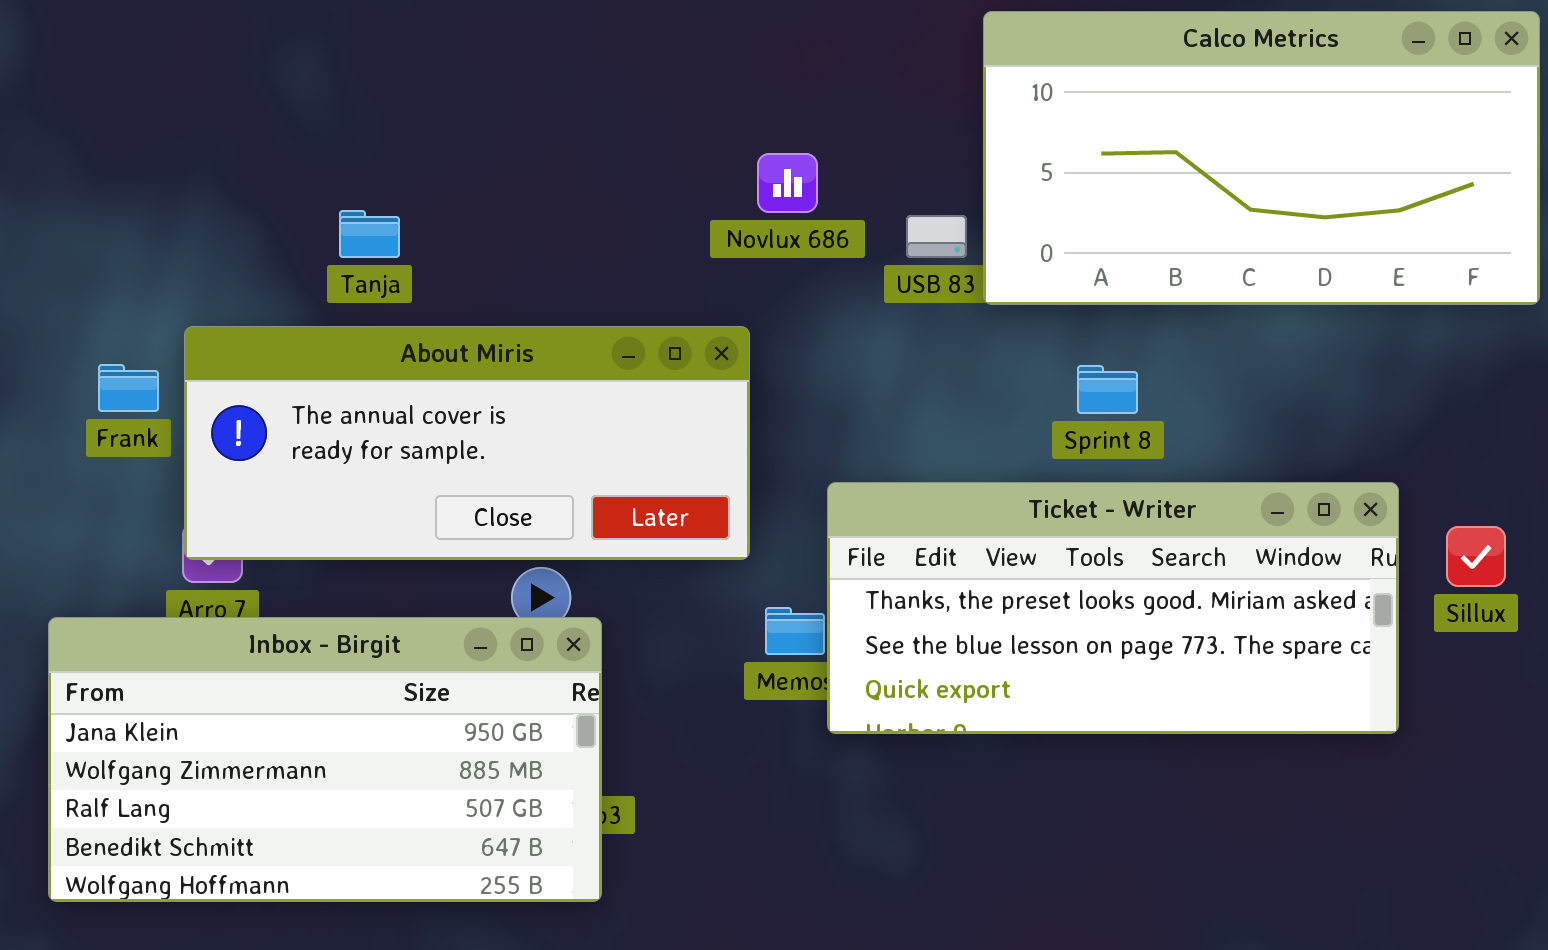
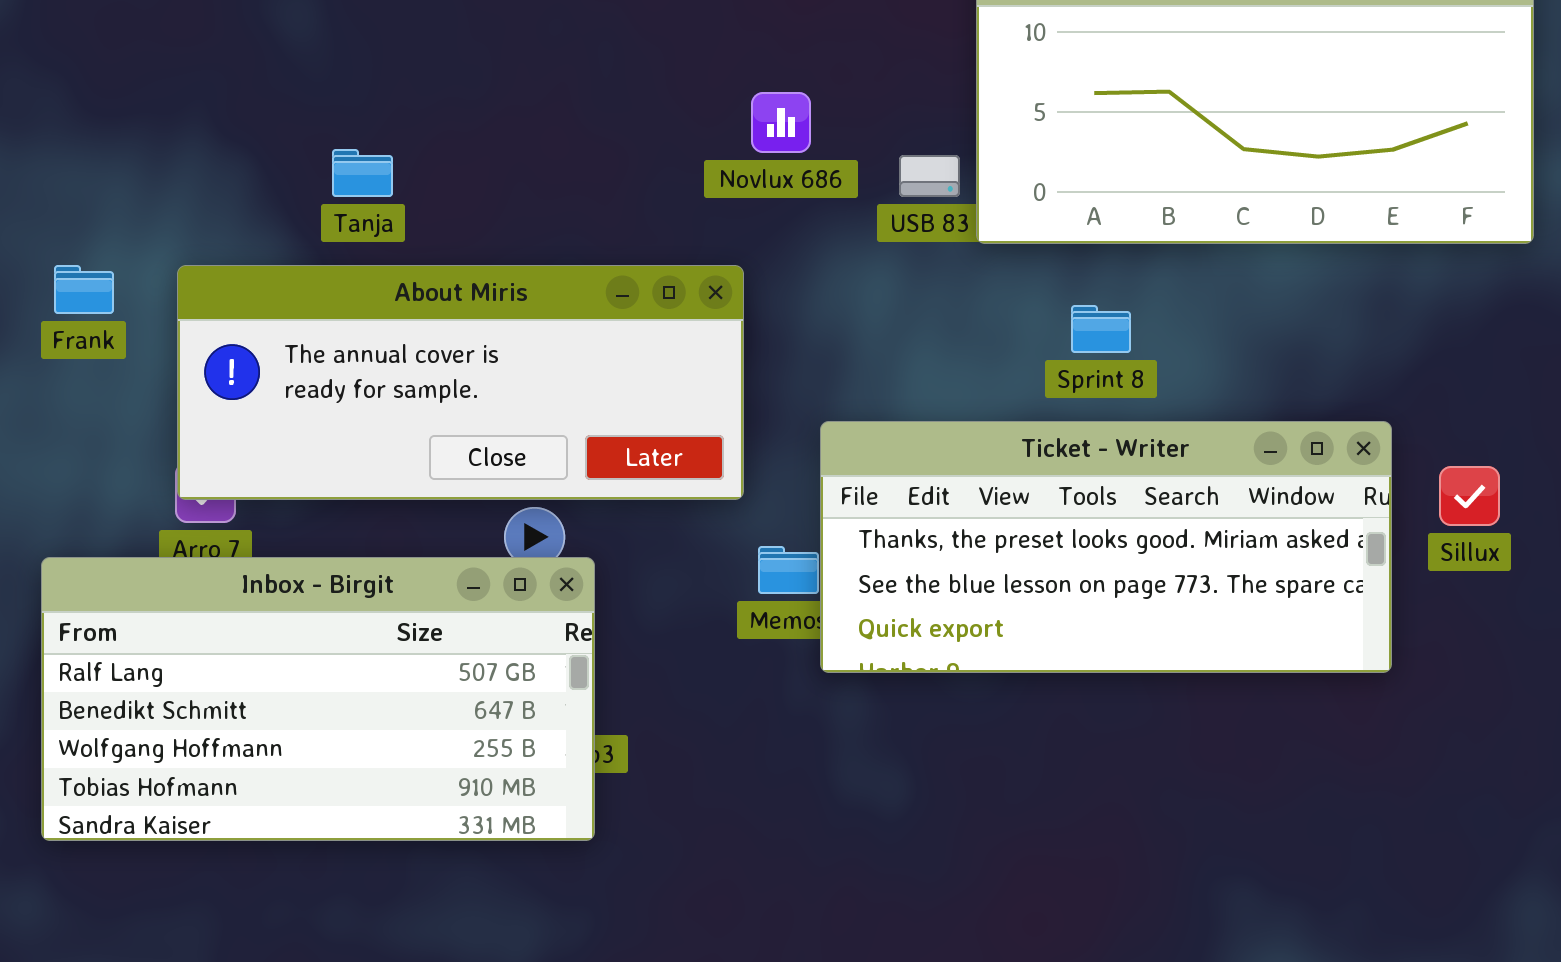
Frank: [98,364,159,412] -> [54,265,114,314], moved
Inbox - Birgit: [48,617,602,902] -> [41,557,595,841], scrolled down 2 rows

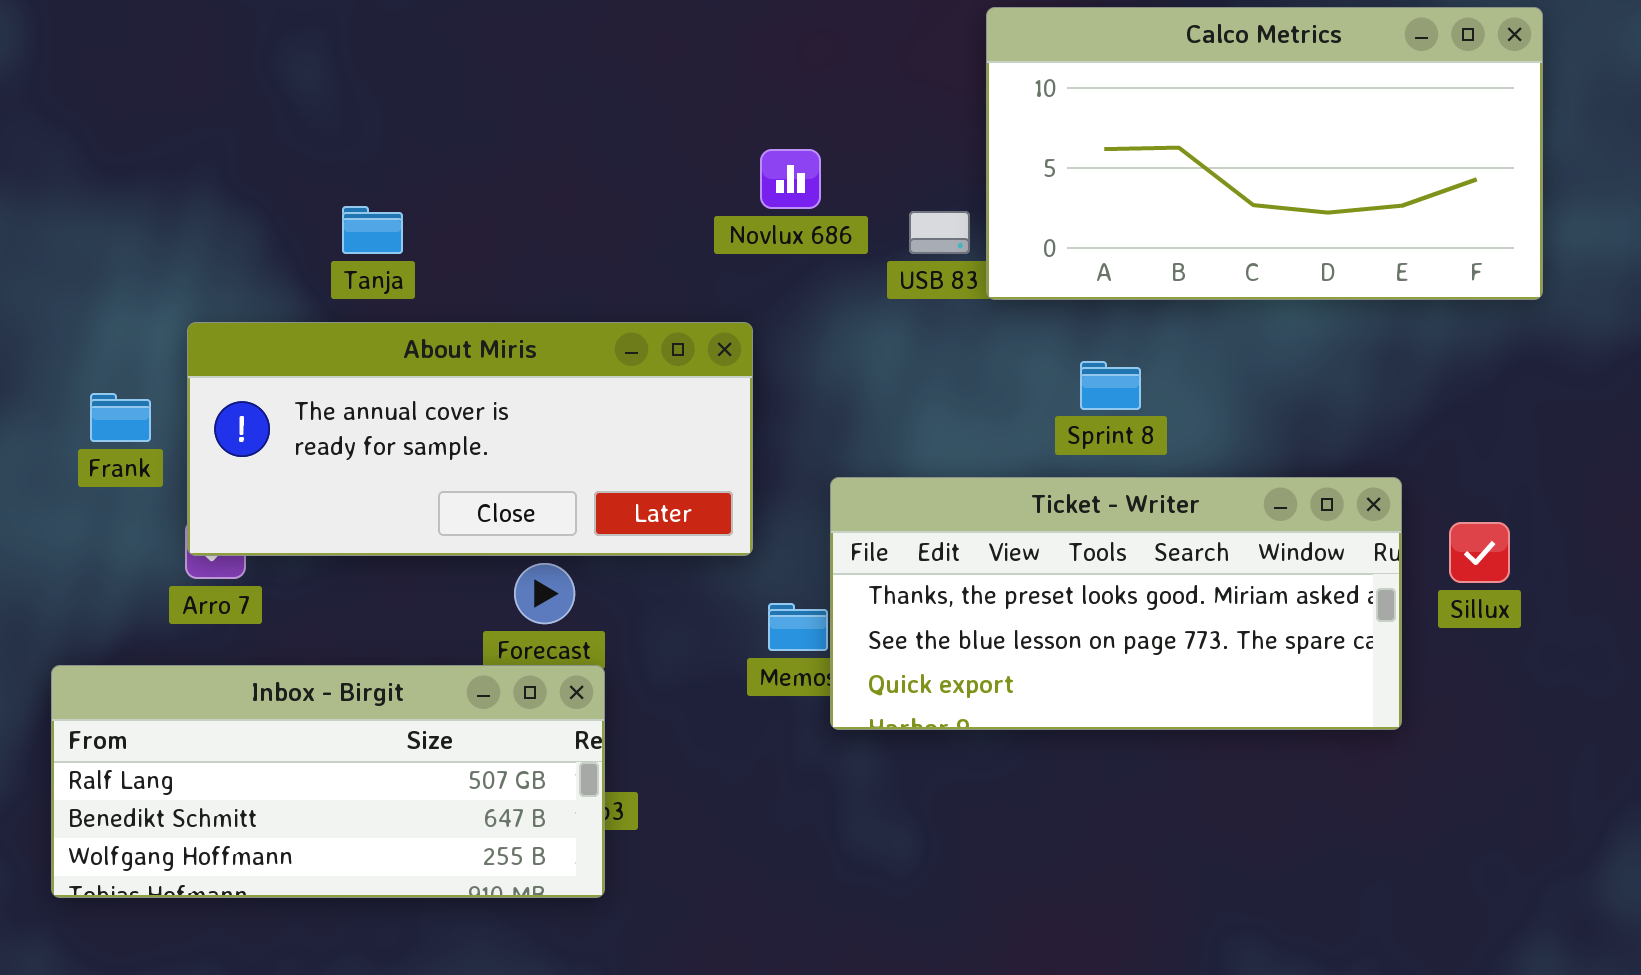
Frank: [54,265,114,314] -> [90,393,151,442], moved
Inbox - Birgit: [41,557,595,841] -> [51,665,605,898], resized

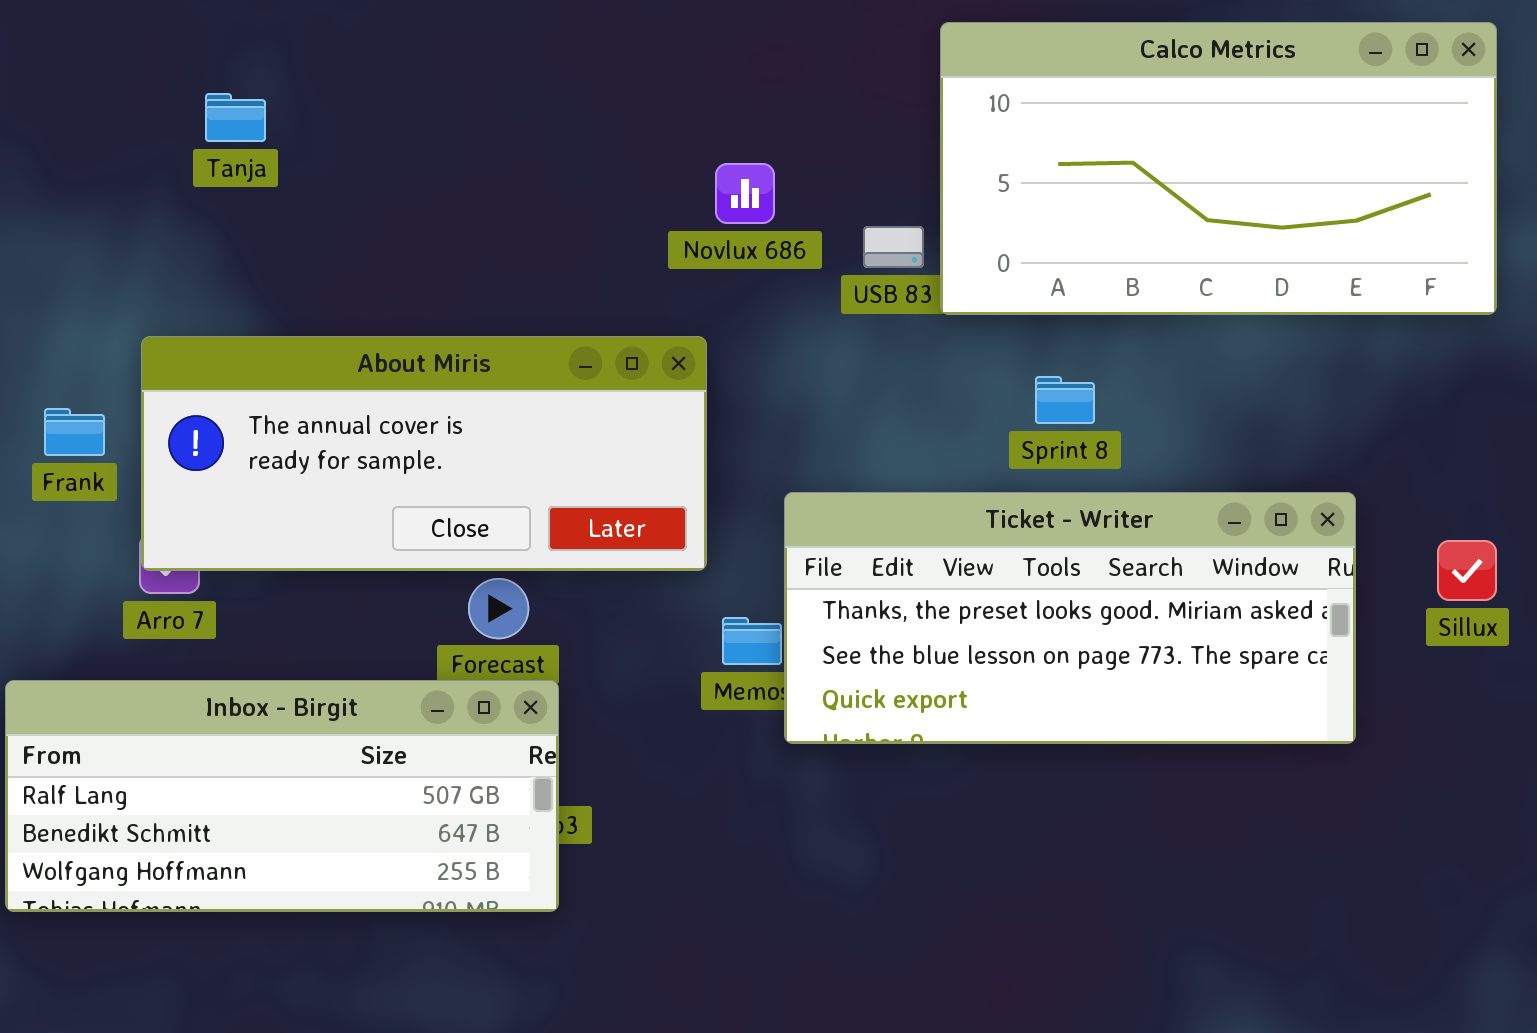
Tanja: [342,206,403,254] -> [205,93,266,142], moved
Sillux: [1449,522,1510,583] -> [1437,540,1497,601], moved

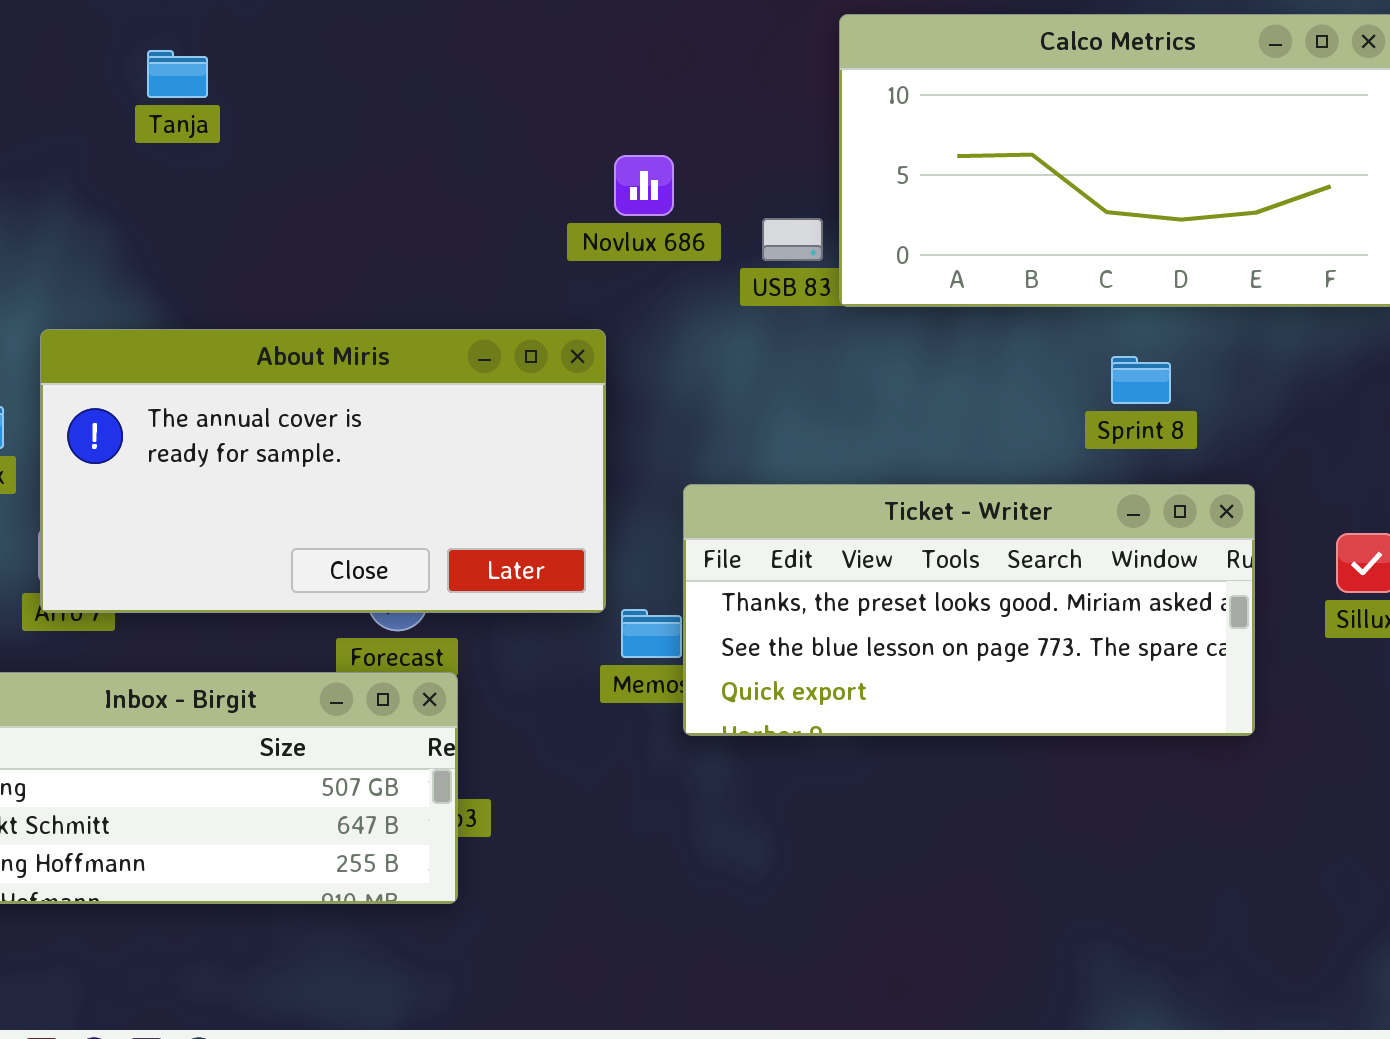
Tanja: [205,93,266,142] -> [147,50,208,98], moved
About Miris: [141,336,707,571] -> [40,329,606,613], resized
Sprint 8: [1035,376,1095,424] -> [1111,356,1171,404], moved

